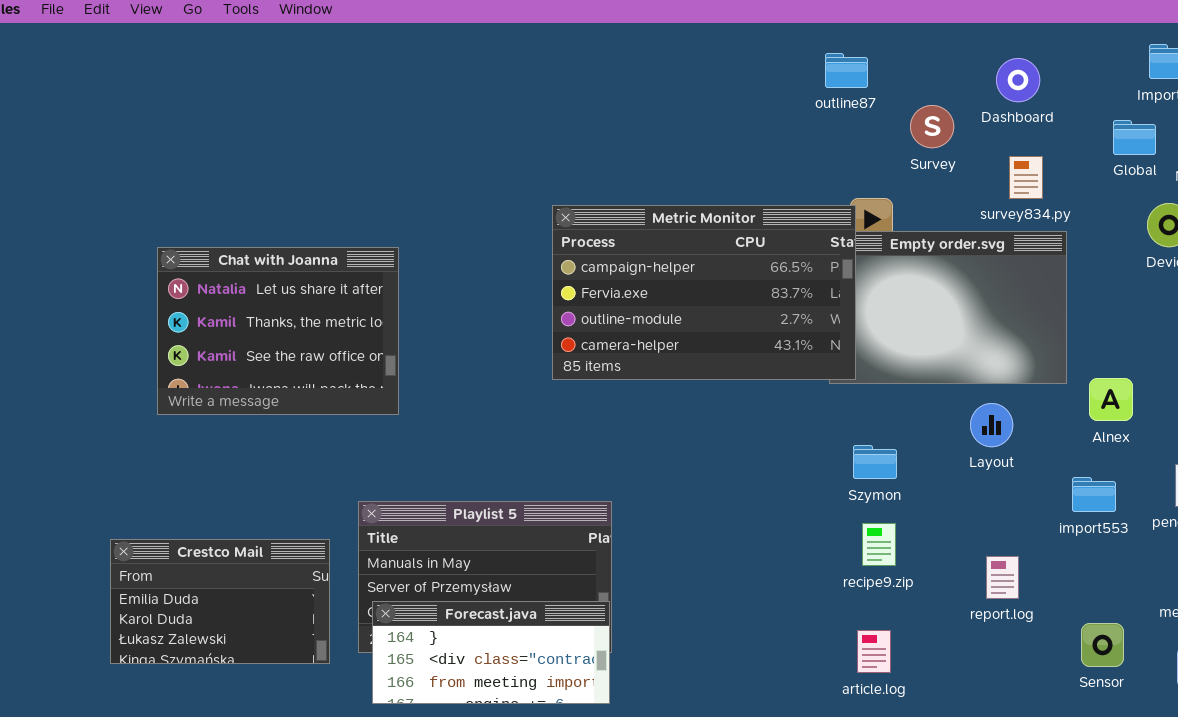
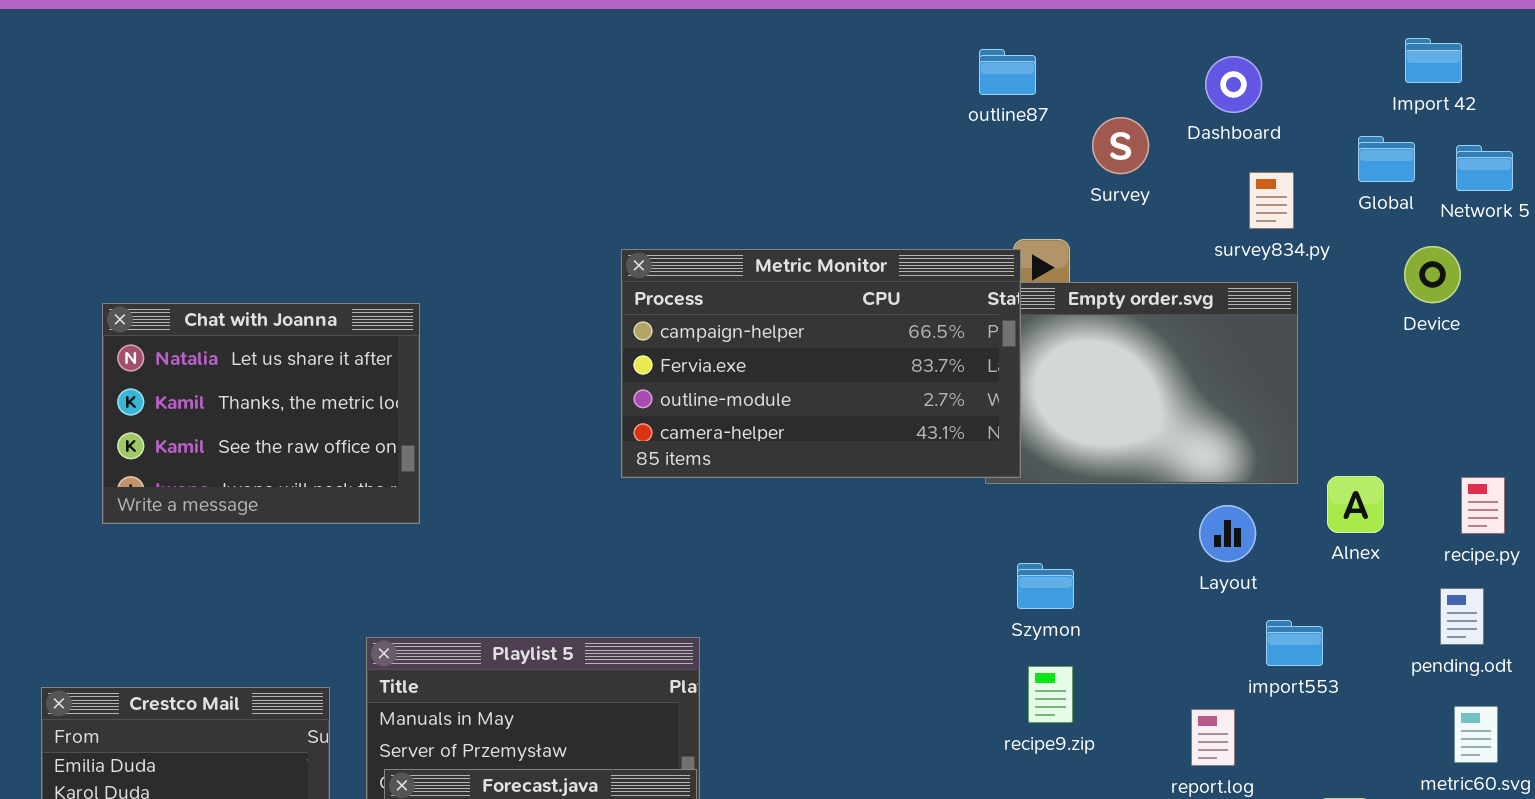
survey834.py: [1009,156,1043,199] -> [1249,172,1294,229], moved
Layout: [970,403,1013,447] -> [1199,505,1256,562], moved
import553: [1072,477,1116,512] -> [1266,620,1323,666], moved

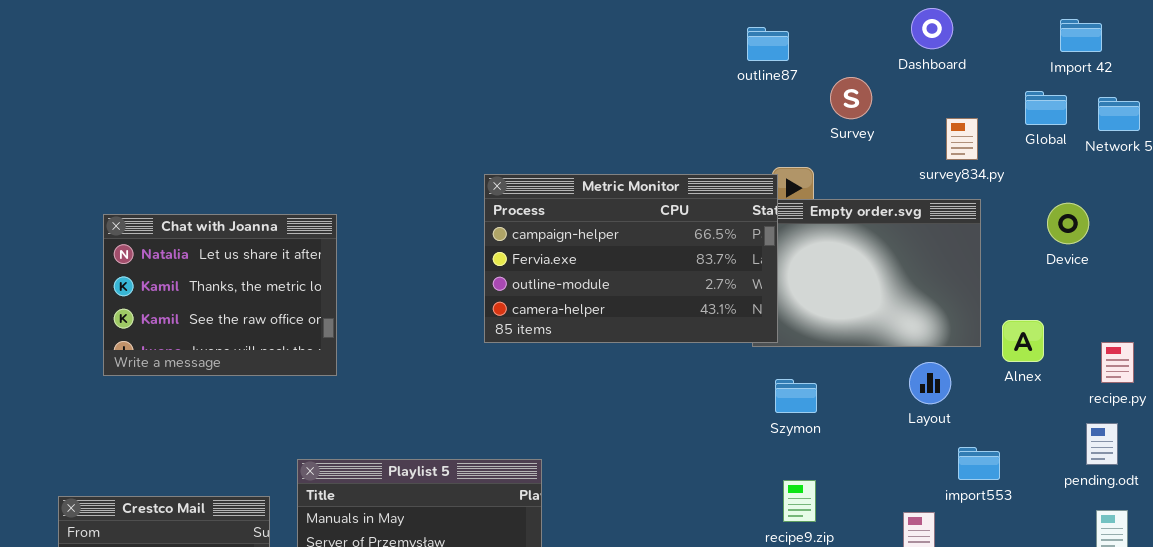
Dashboard: [1205,56,1262,113] -> [911,8,953,49], moved
Device: [1404,246,1461,303] -> [1047,203,1089,244], moved
Alnex: [1327,476,1384,533] -> [1002,320,1044,362], moved
Szymon: [1017,563,1074,609] -> [775,379,817,413], moved

